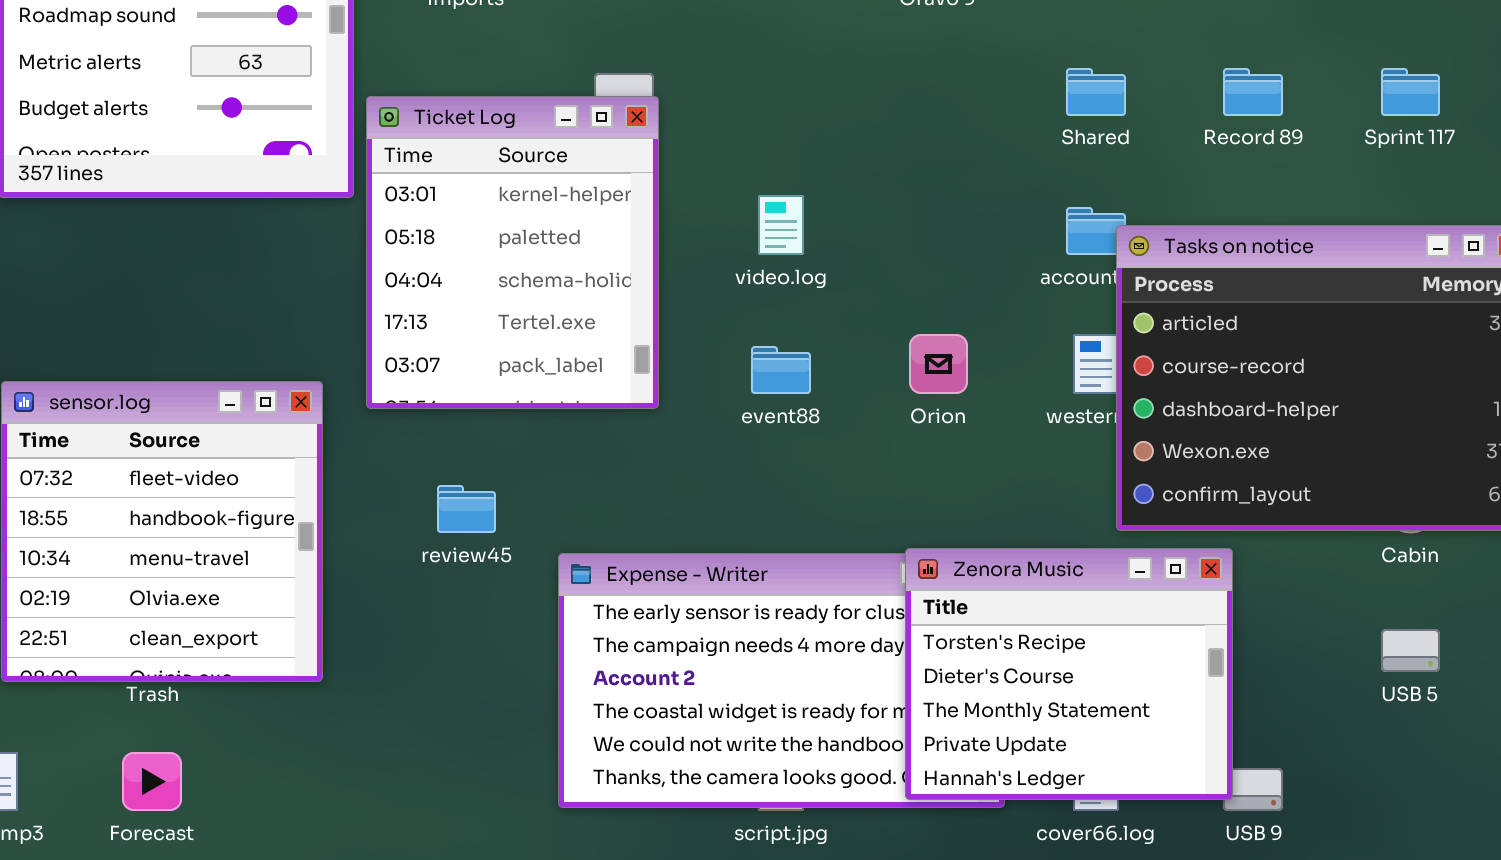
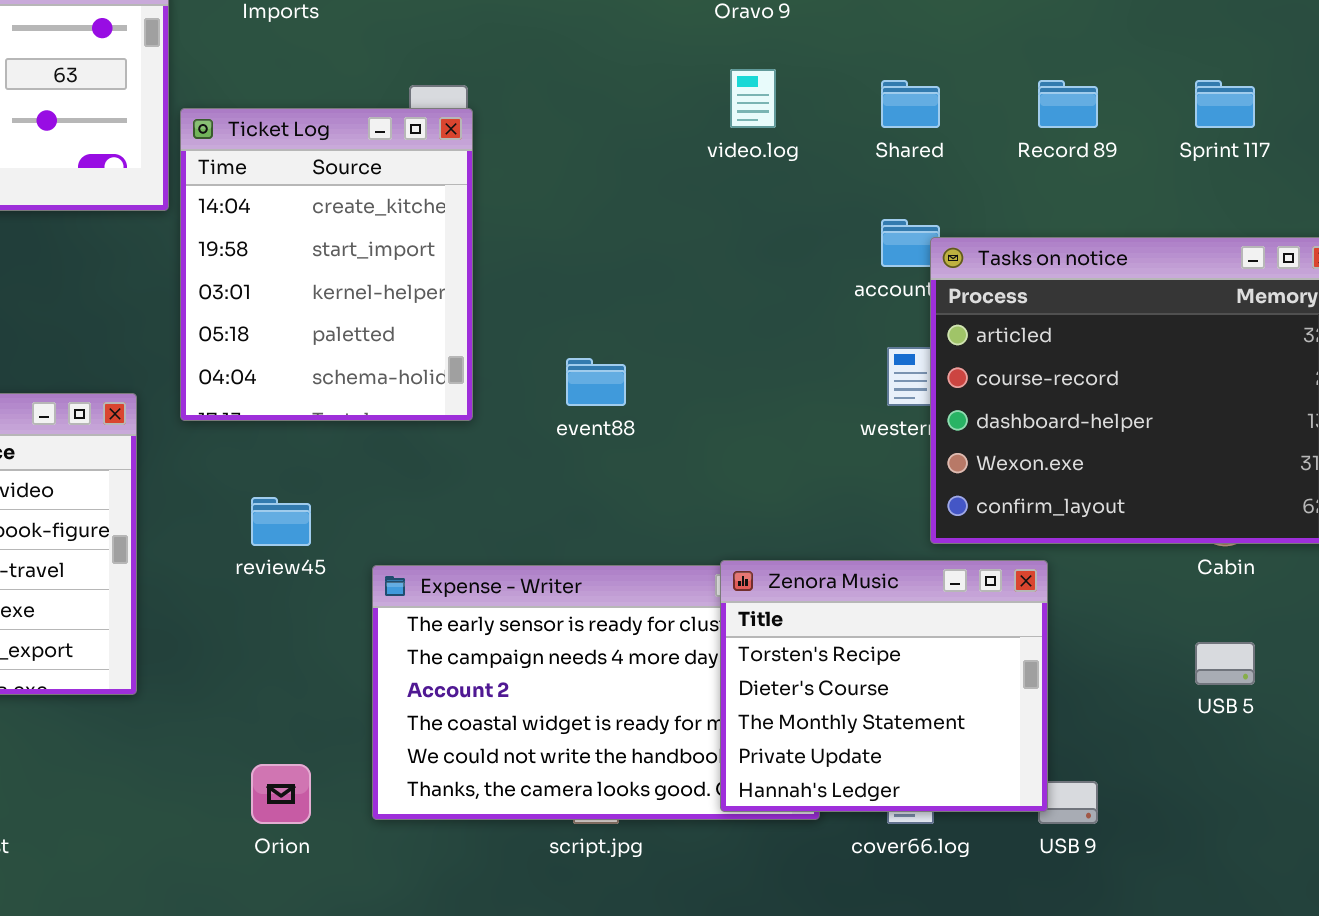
Ticket Log: [366,96,659,409] -> [180,108,473,421], scrolled up 2 rows
video.log: [758,195,804,255] -> [730,69,776,128], moved
Orion: [909,334,968,394] -> [251,764,311,824], moved

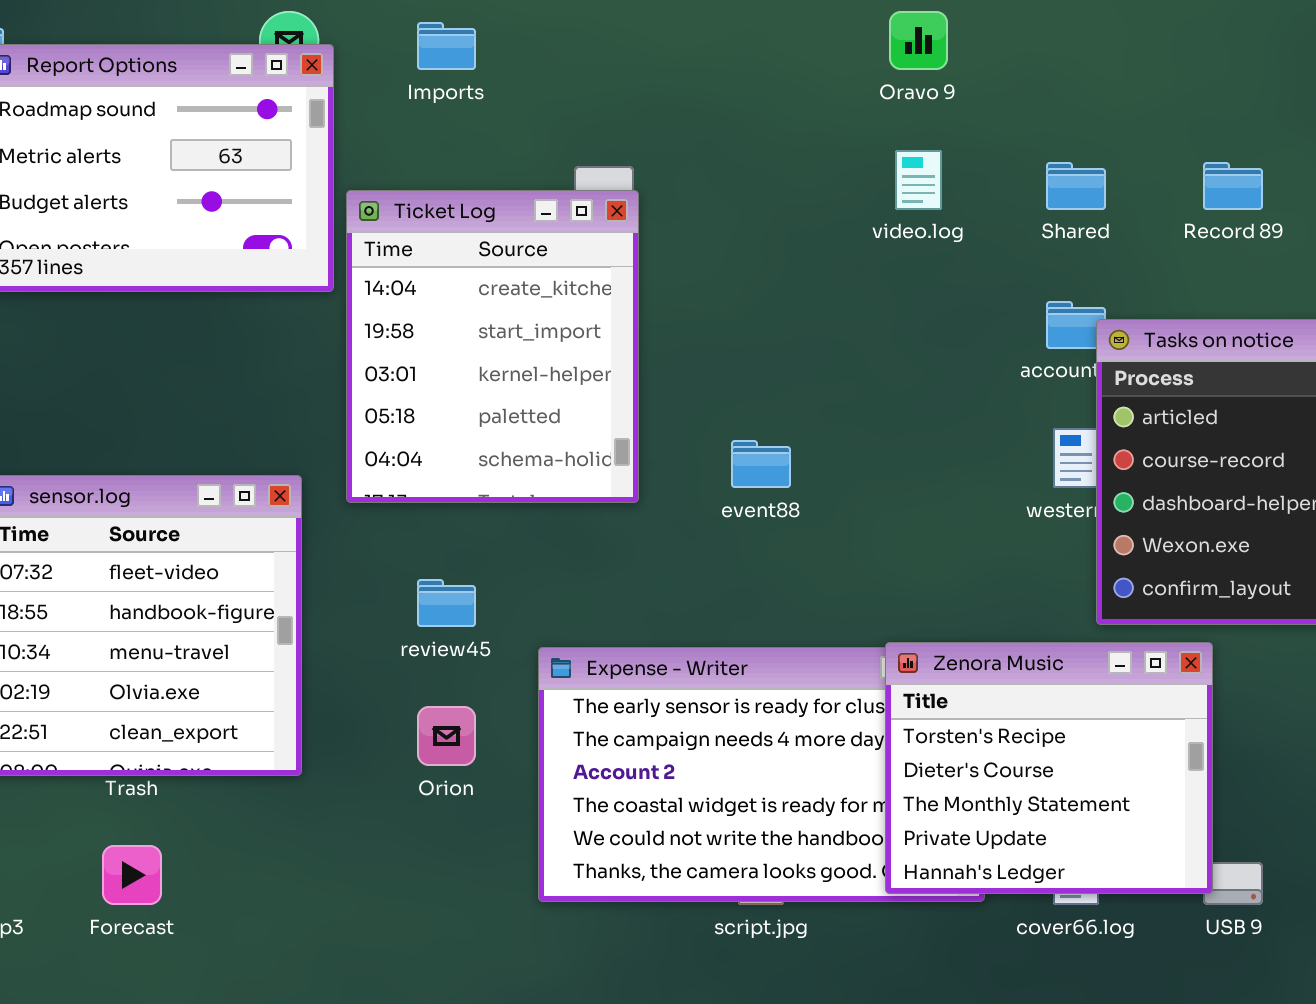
Orion: [251,764,311,824] -> [417,706,476,766], moved

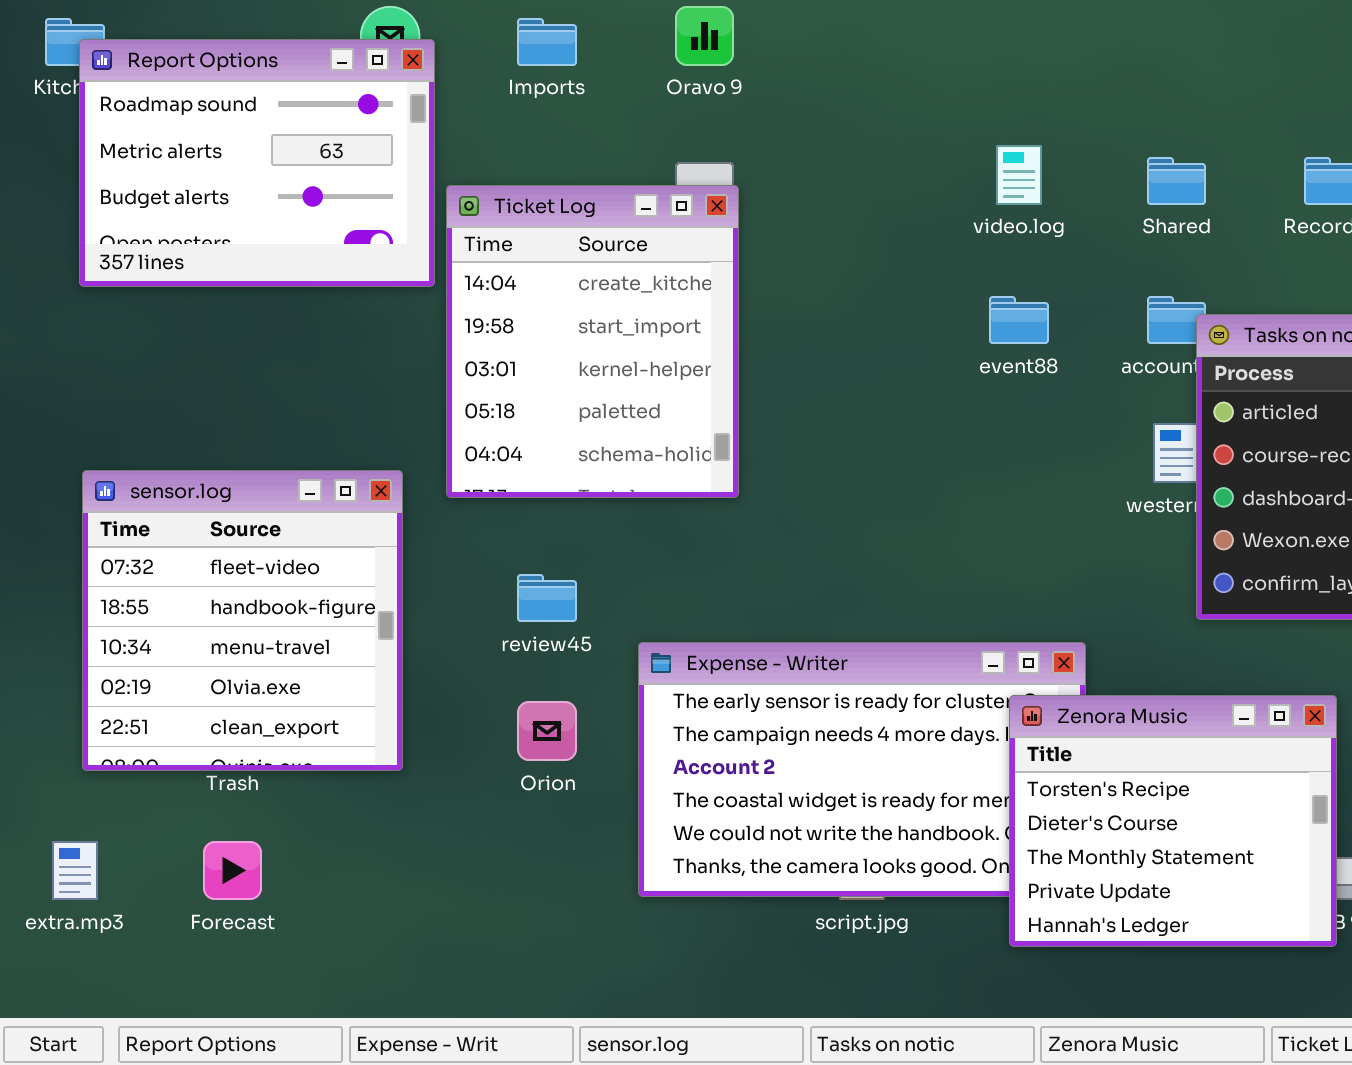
Oravo 9: [889,11,948,70] -> [675,6,734,66], moved
event88: [731,440,791,488] -> [989,296,1049,344], moved
Zenora Music: [885,642,1213,894] -> [1009,695,1337,947], moved

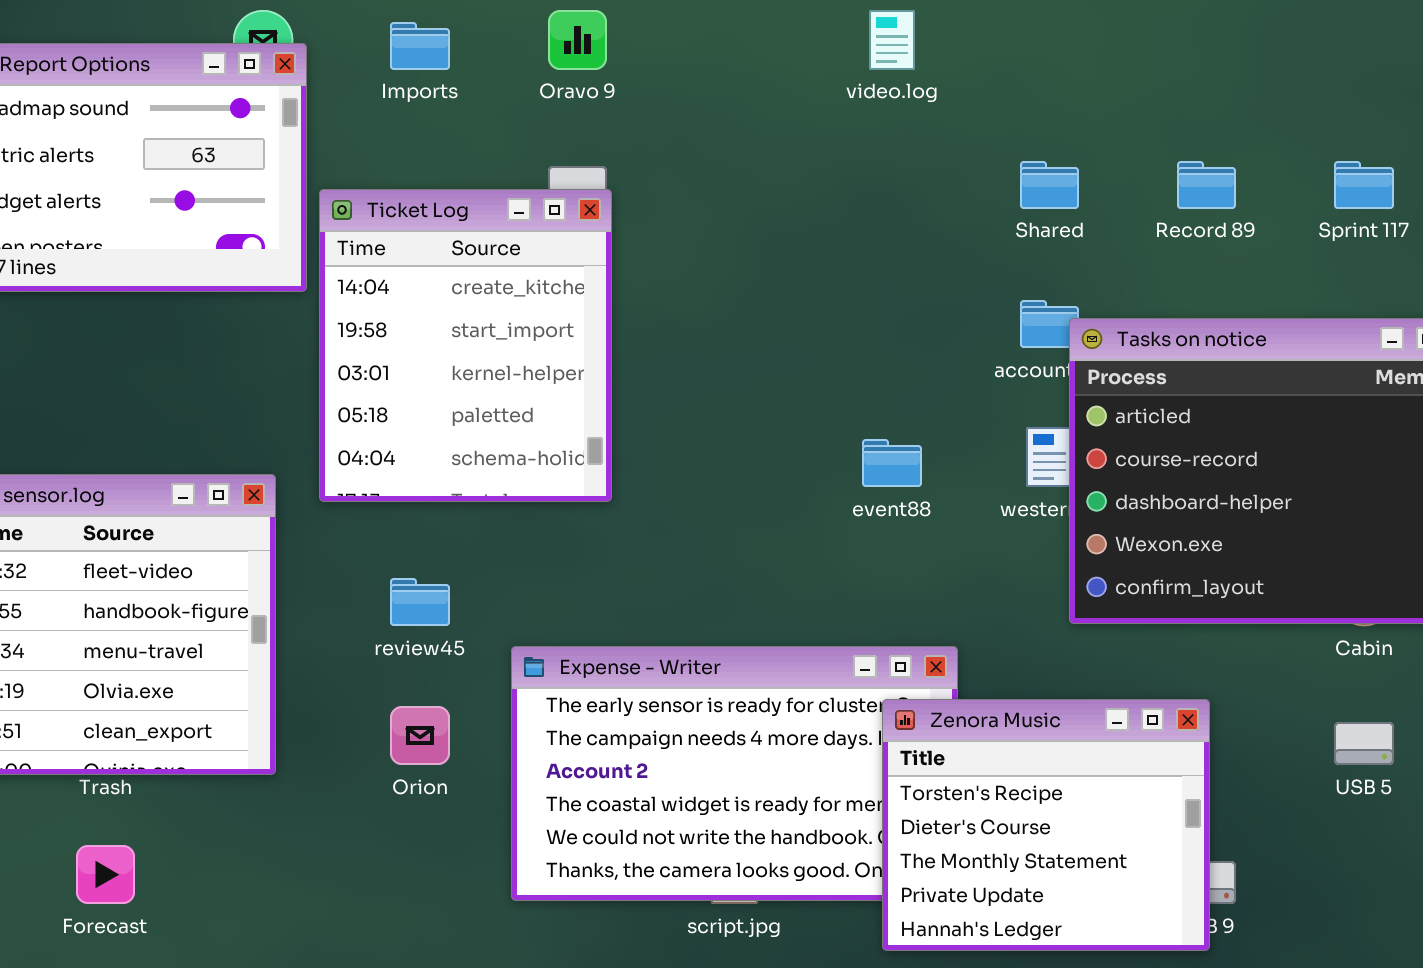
video.log: [996,145,1042,205] -> [869,10,915,70], moved
event88: [989,296,1049,344] -> [862,439,922,487], moved

